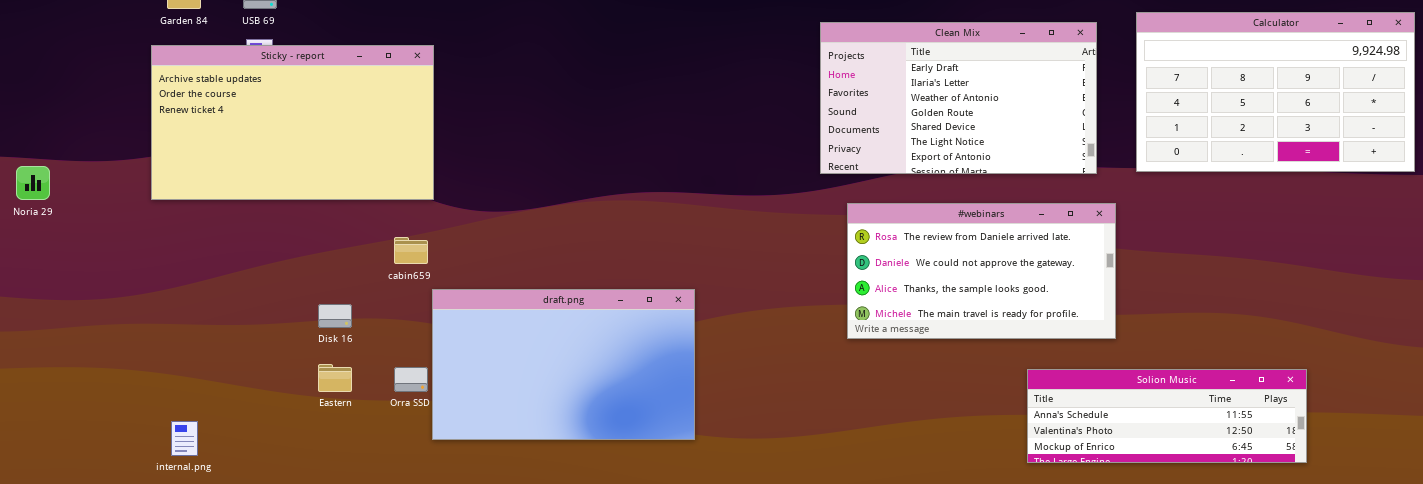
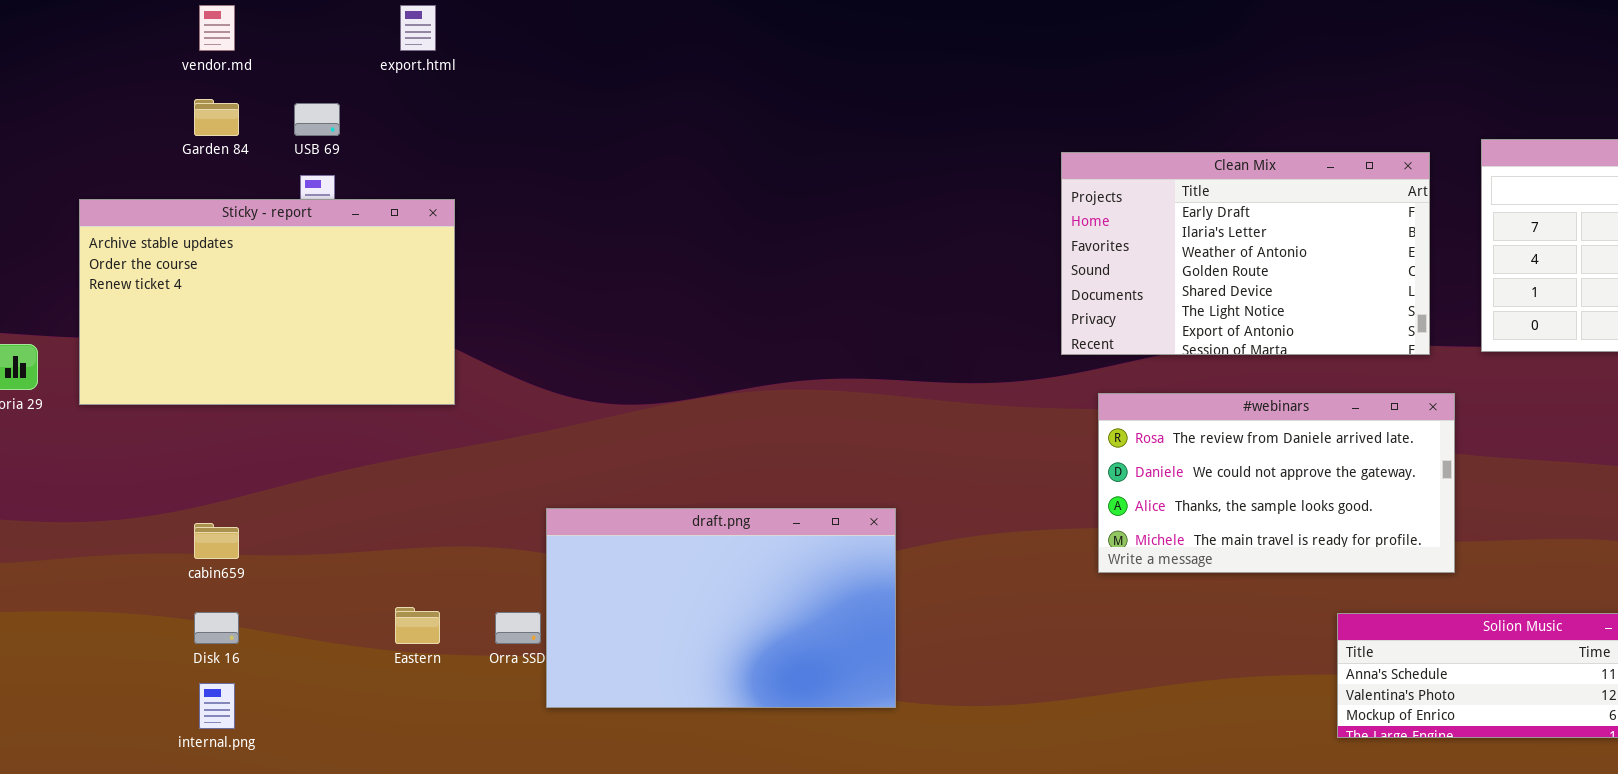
Sticky - report: [151,45,434,200] -> [79,199,455,405], moved
cabin659: [394,237,428,264] -> [194,523,239,559], moved
Disk 16: [318,304,352,328] -> [194,612,239,644], moved

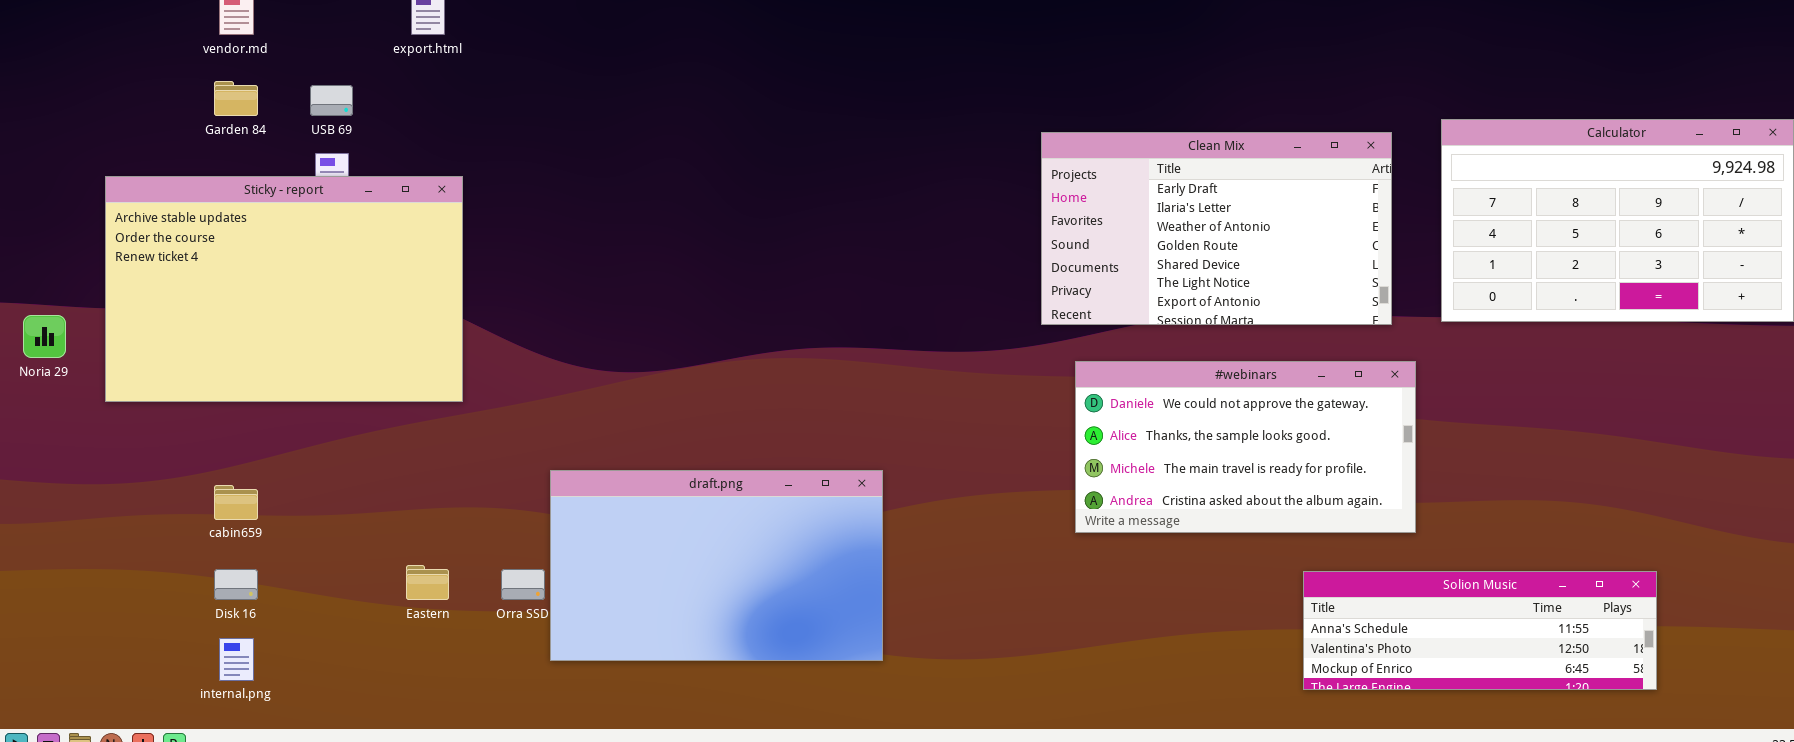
Sticky - report: [79,199,455,405] -> [105,176,463,402], resized
#webinars: [1098,393,1455,573] -> [1075,361,1416,533], scrolled down 1 row

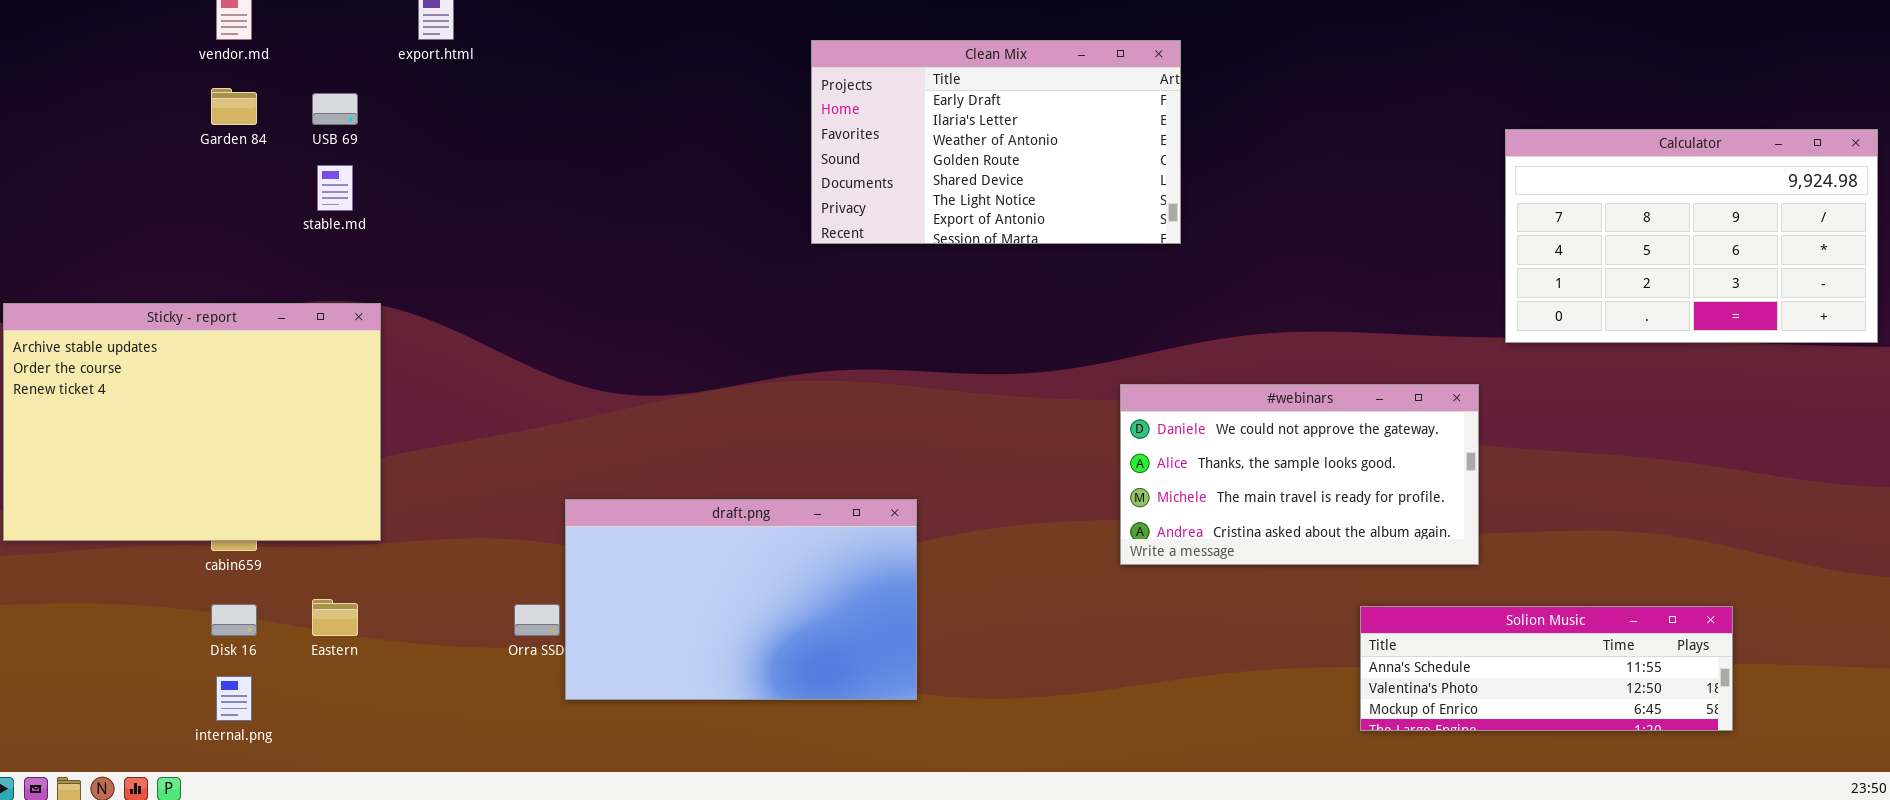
Clean Mix: [1041,132,1392,325] -> [811,40,1181,244], moved
Sticky - report: [105,176,463,402] -> [3,303,381,541], moved
Eastern: [406,565,449,600] -> [312,599,358,636], moved

